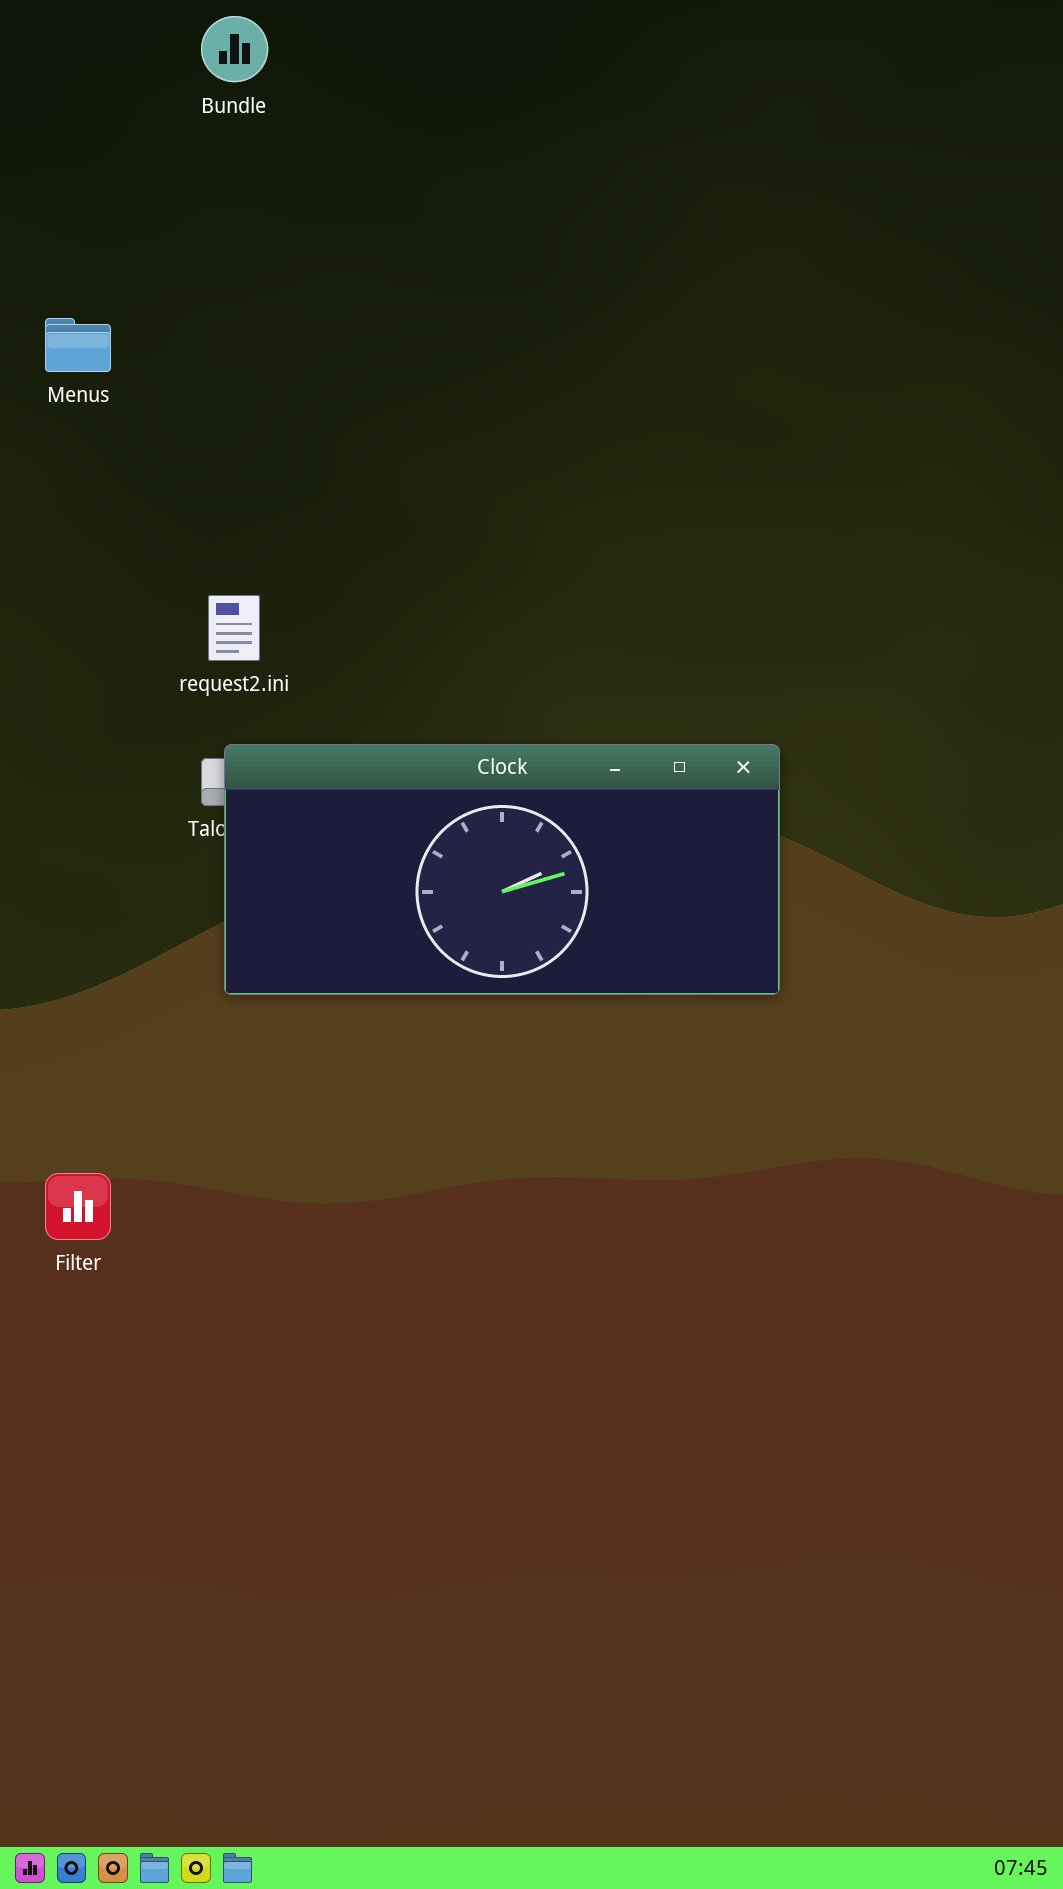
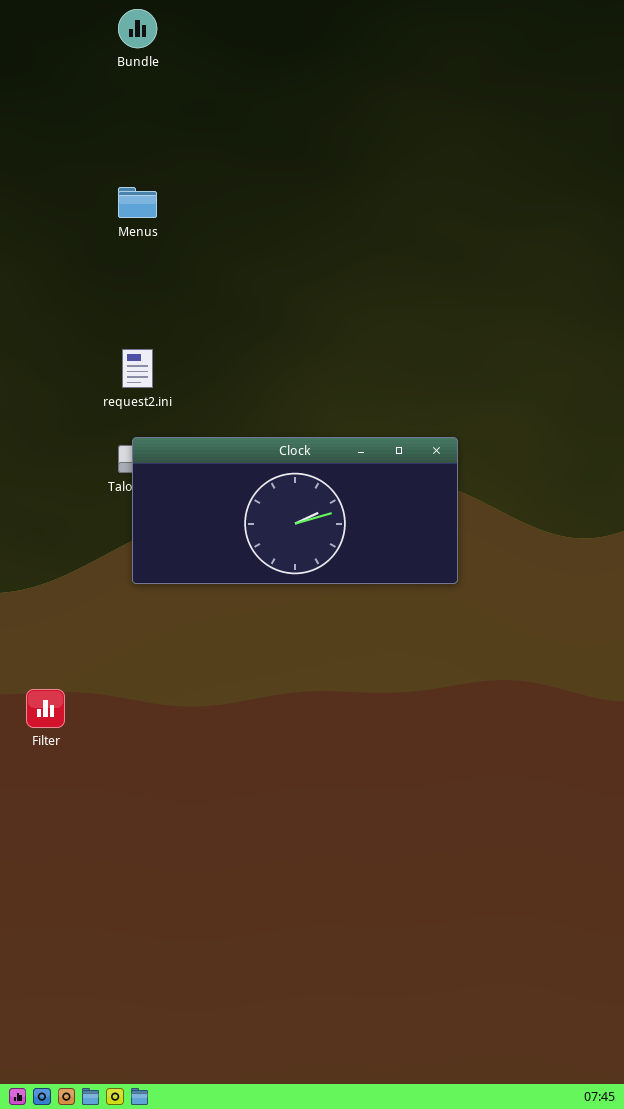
Menus: [45,318,111,372] -> [118,187,157,218], moved

